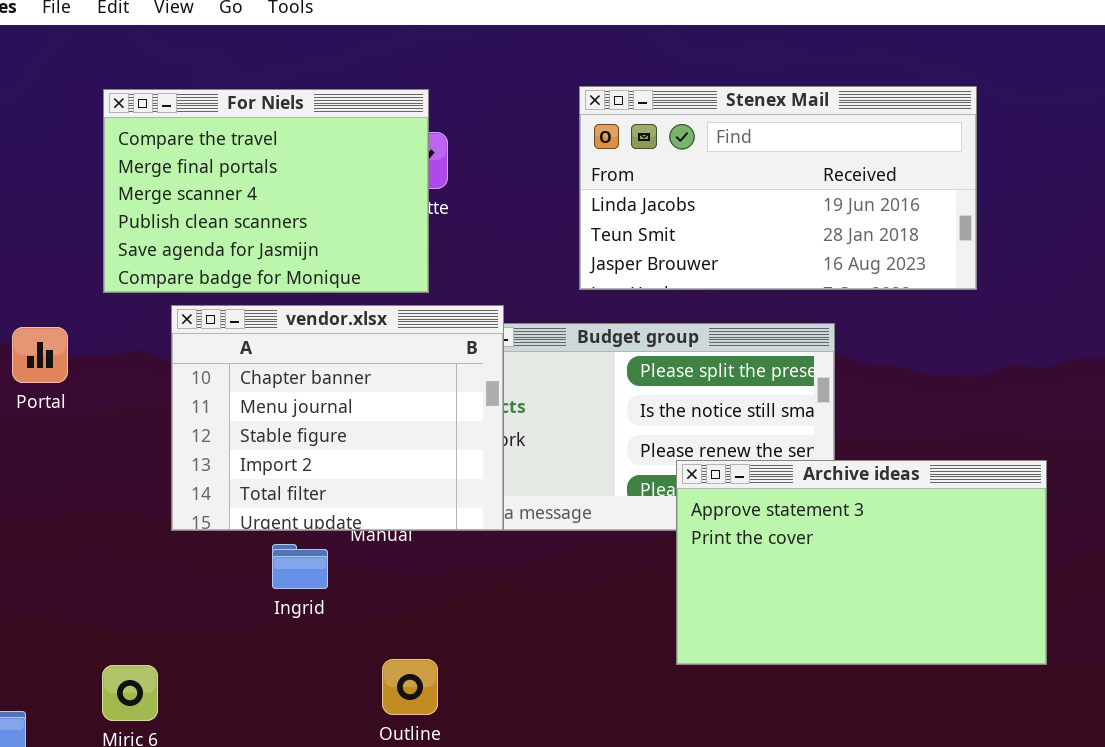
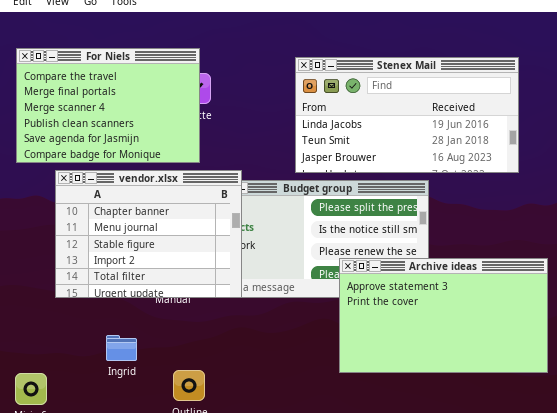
Stenex Mail: [579,86,977,290] -> [295,57,519,173], moved
Ingrid: [272,544,328,589] -> [106,335,137,361], moved

